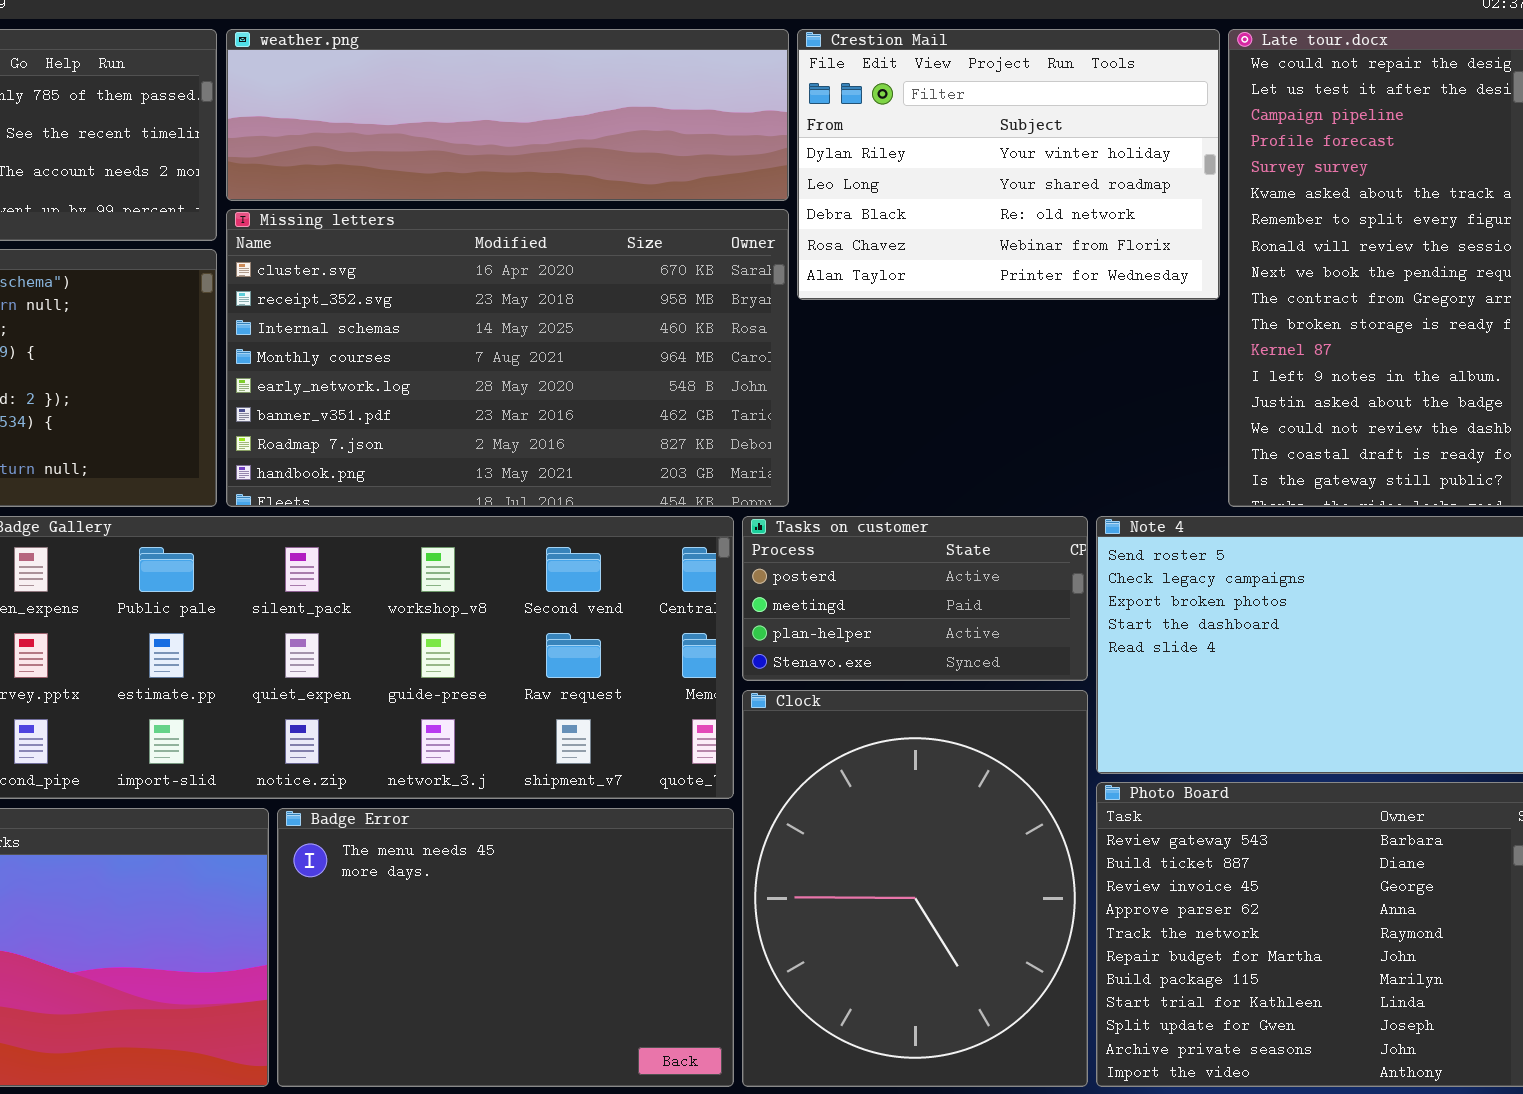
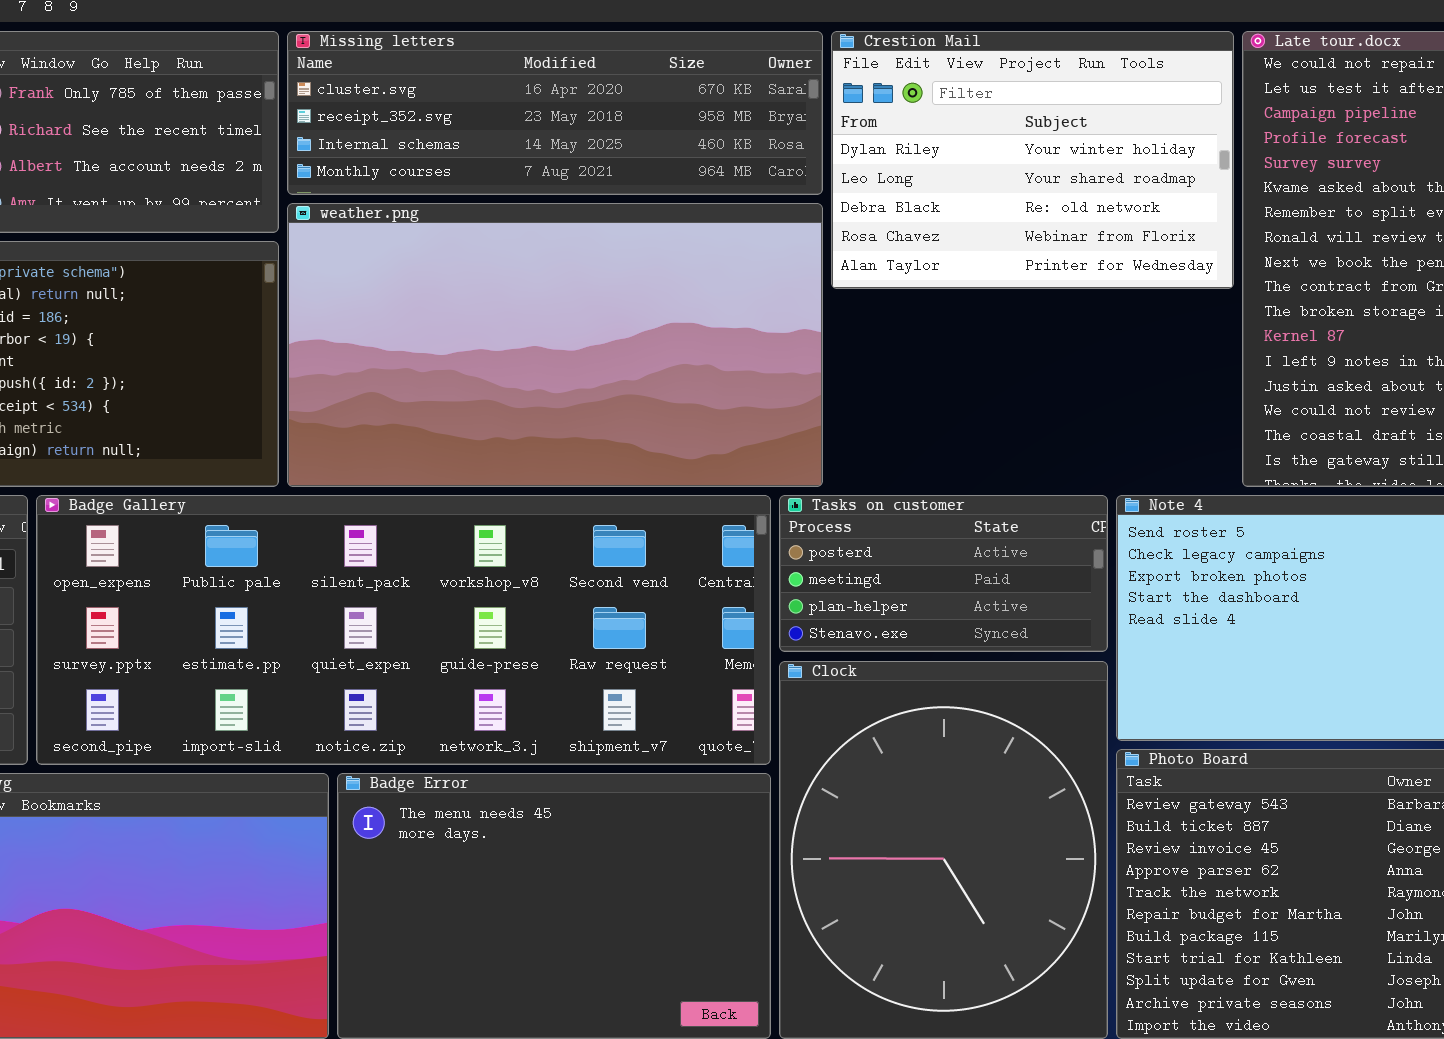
weather.png: [226,29,789,201] -> [287,203,823,487], moved, resized
Missing letters: [226,209,789,507] -> [287,31,823,195], moved, resized

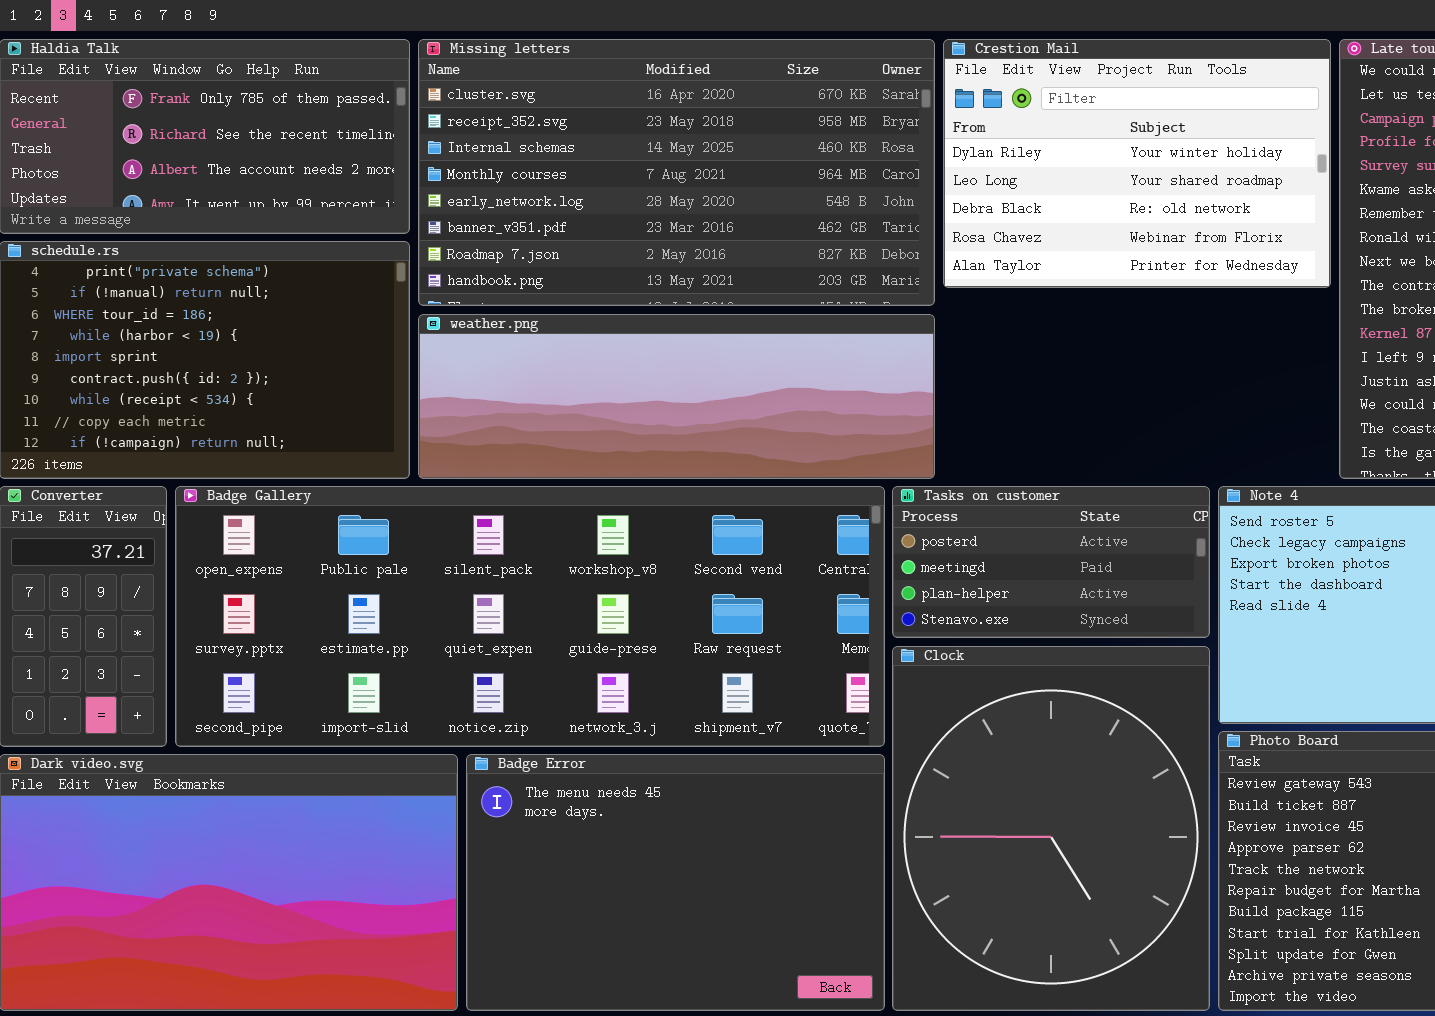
Missing letters: [287,31,823,195] -> [418,39,935,306], resized
weather.png: [287,203,823,487] -> [418,314,935,479], resized

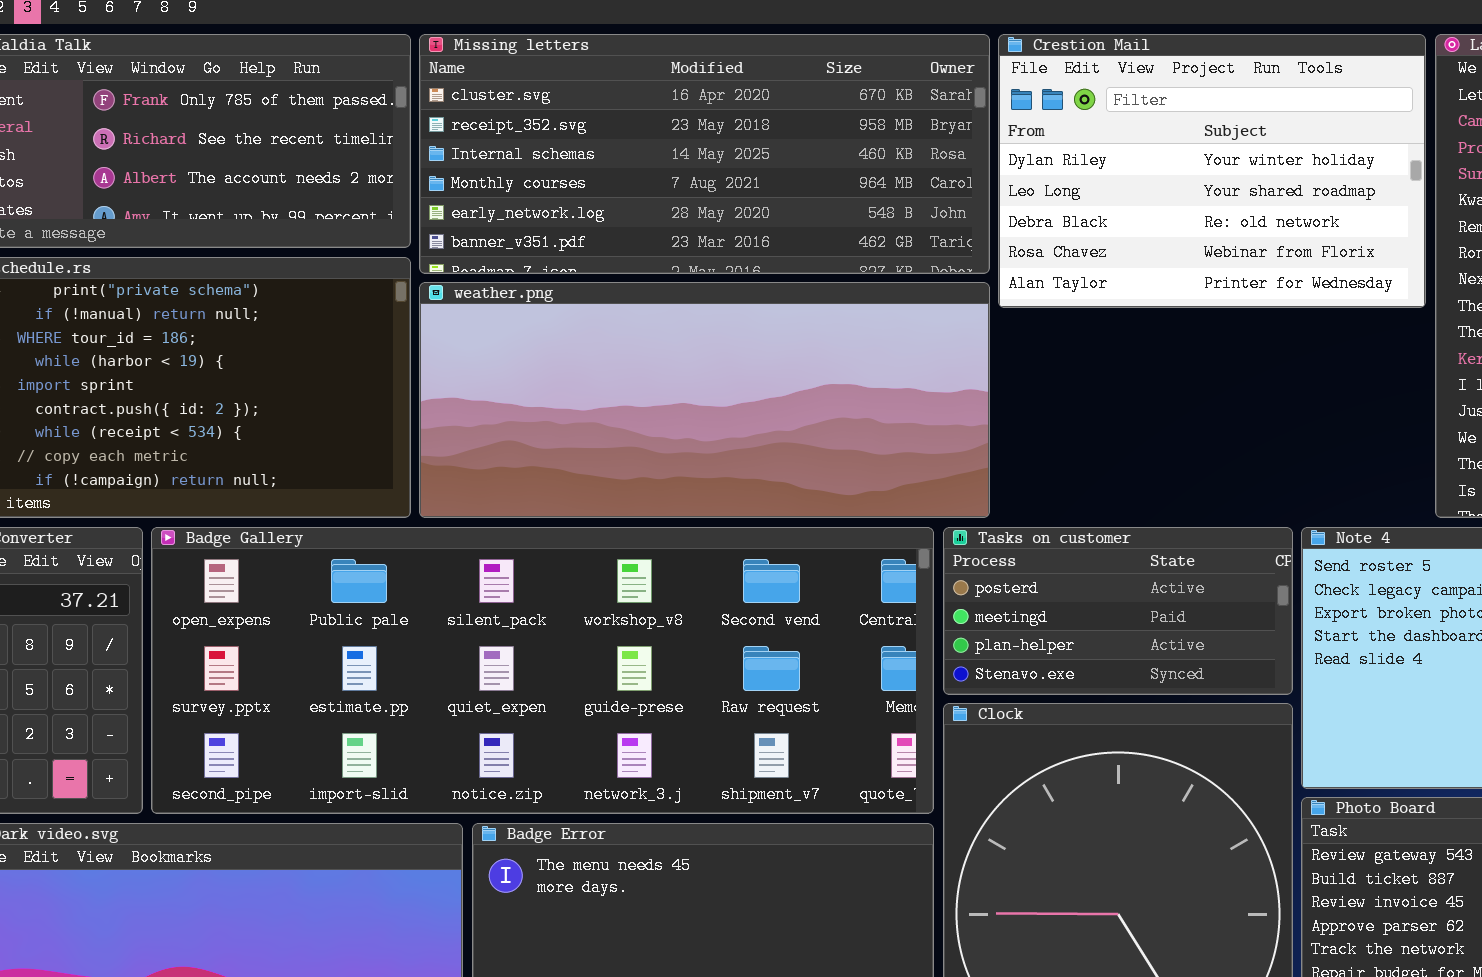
Missing letters: [418,39,935,306] -> [419,34,990,274], resized
weather.png: [418,314,935,479] -> [419,282,990,518], resized

